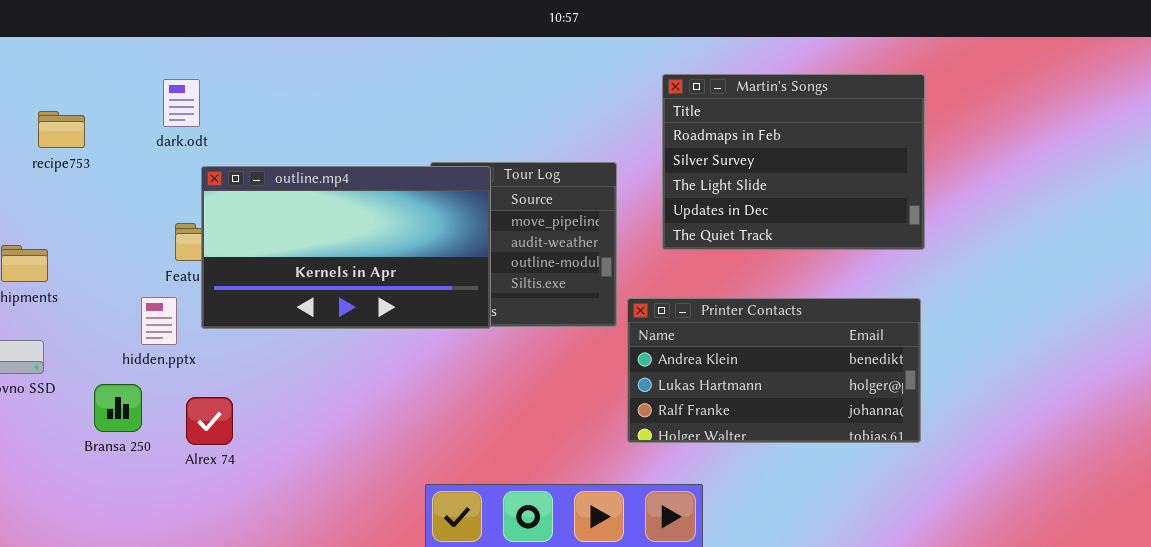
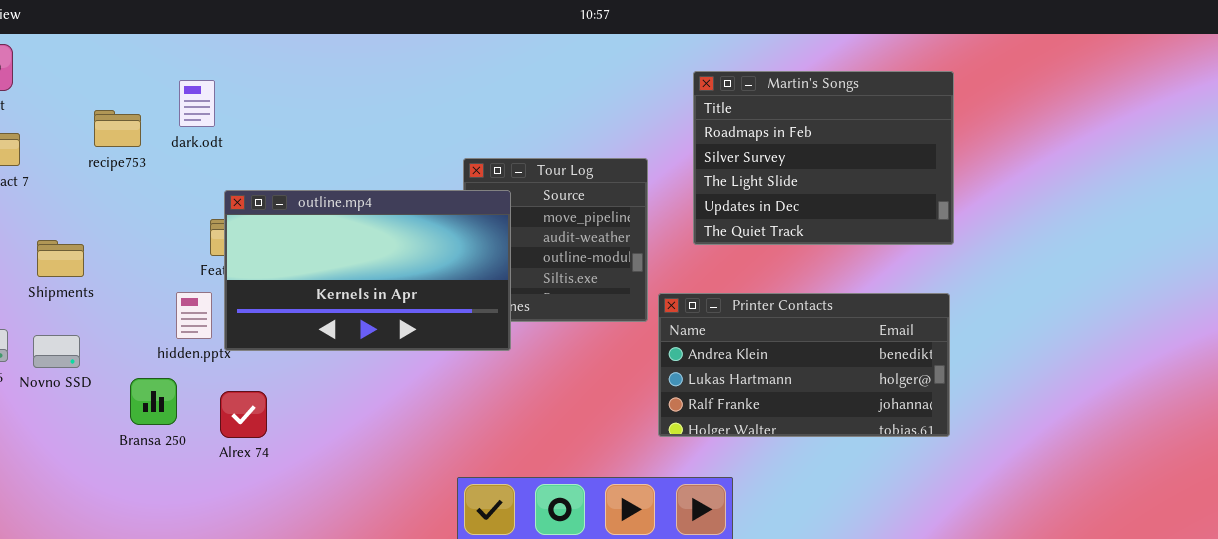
dark.odt: [163,79,200,127] -> [179,80,215,127], moved
recipe753: [38,111,85,148] -> [94,110,141,147], moved
outline.mp4: [201,166,491,329] -> [224,190,511,351], moved

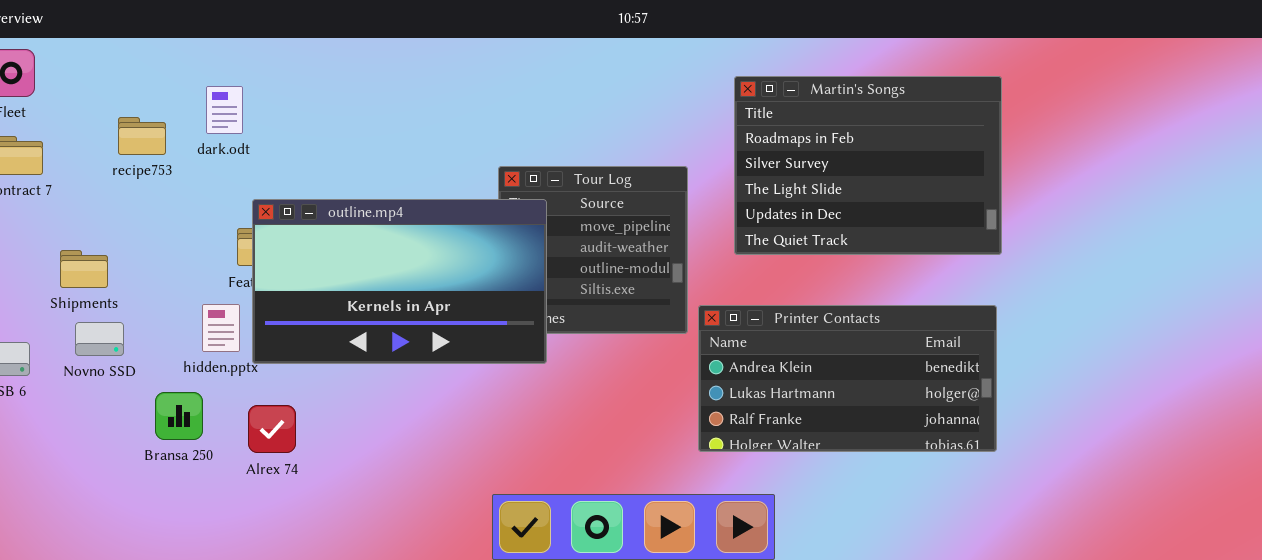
Novno SSD: [33,335,80,368] -> [75,322,124,356], moved

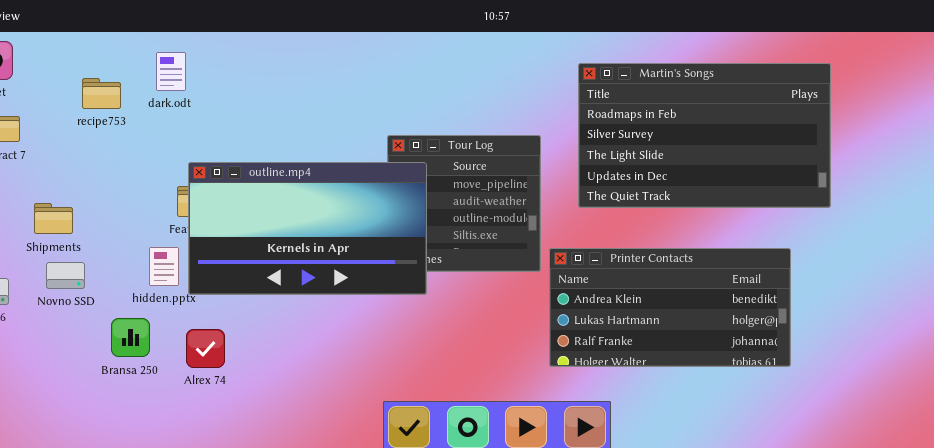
Martin's Songs: [734,76,1002,255] -> [578,63,831,208], resized
dark.odt: [206,86,243,134] -> [156,52,186,91], moved
recipe753: [118,117,166,155] -> [82,78,121,109], moved

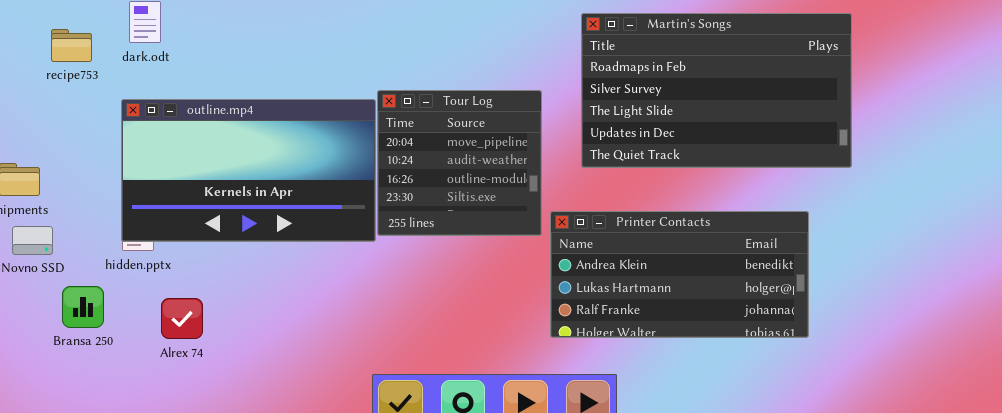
outline.mp4: [188,162,427,295] -> [121,99,376,242], moved
Bransa 250: [111,318,150,357] -> [62,286,104,328], moved

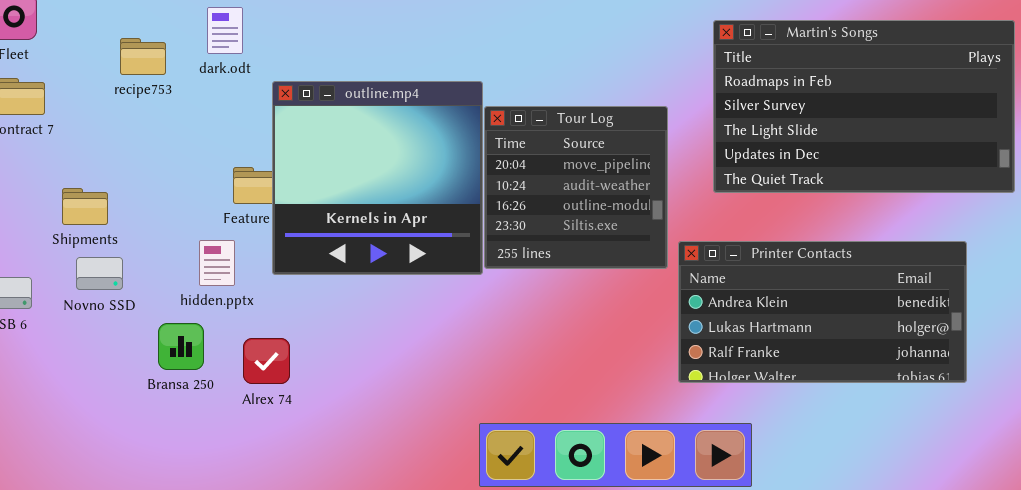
outline.mp4: [121,99,376,242] -> [272,81,483,275], resized
Bransa 250: [62,286,104,328] -> [158,323,204,370], moved

